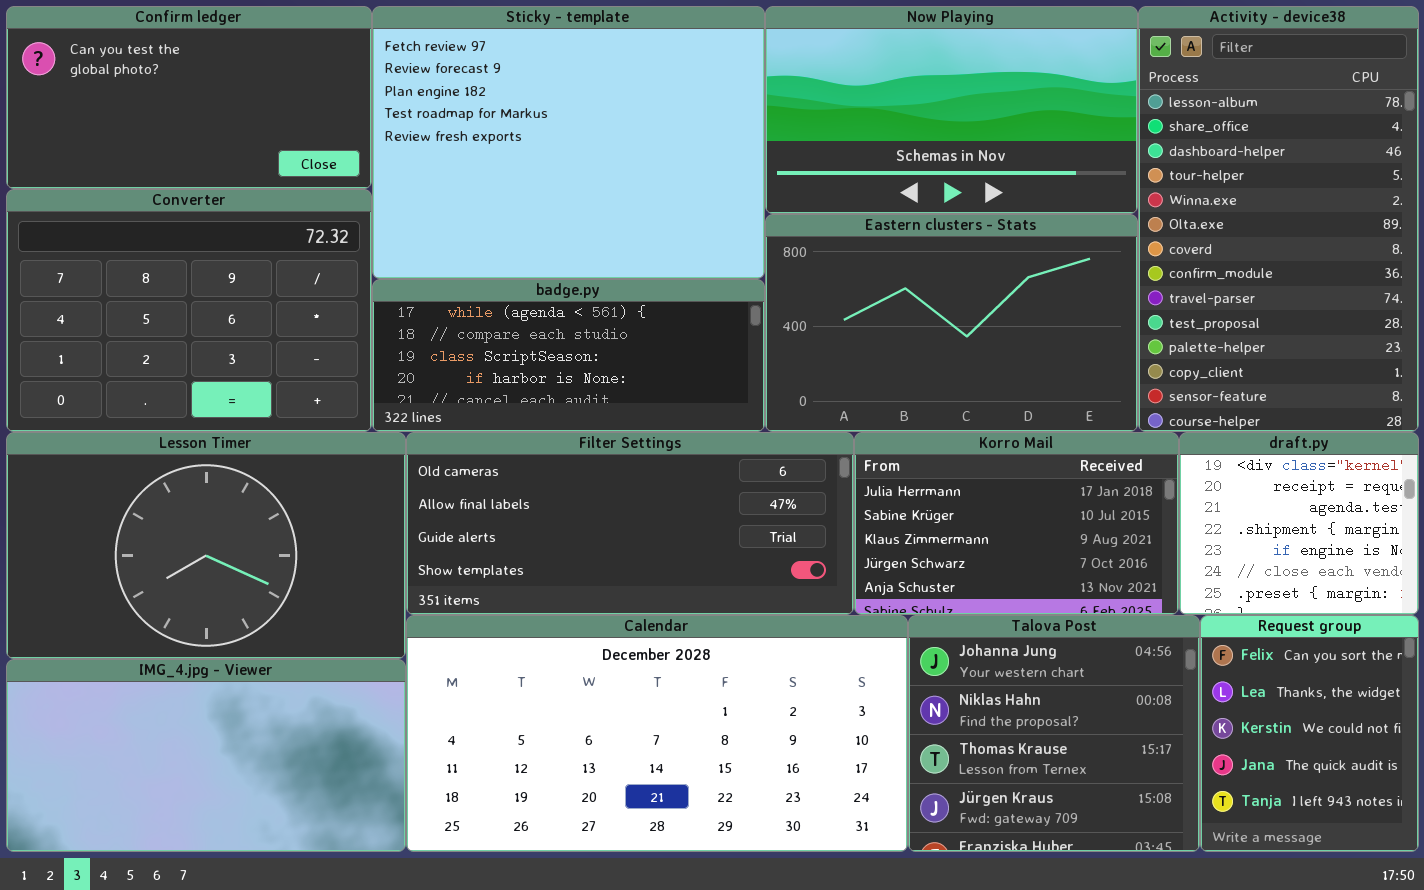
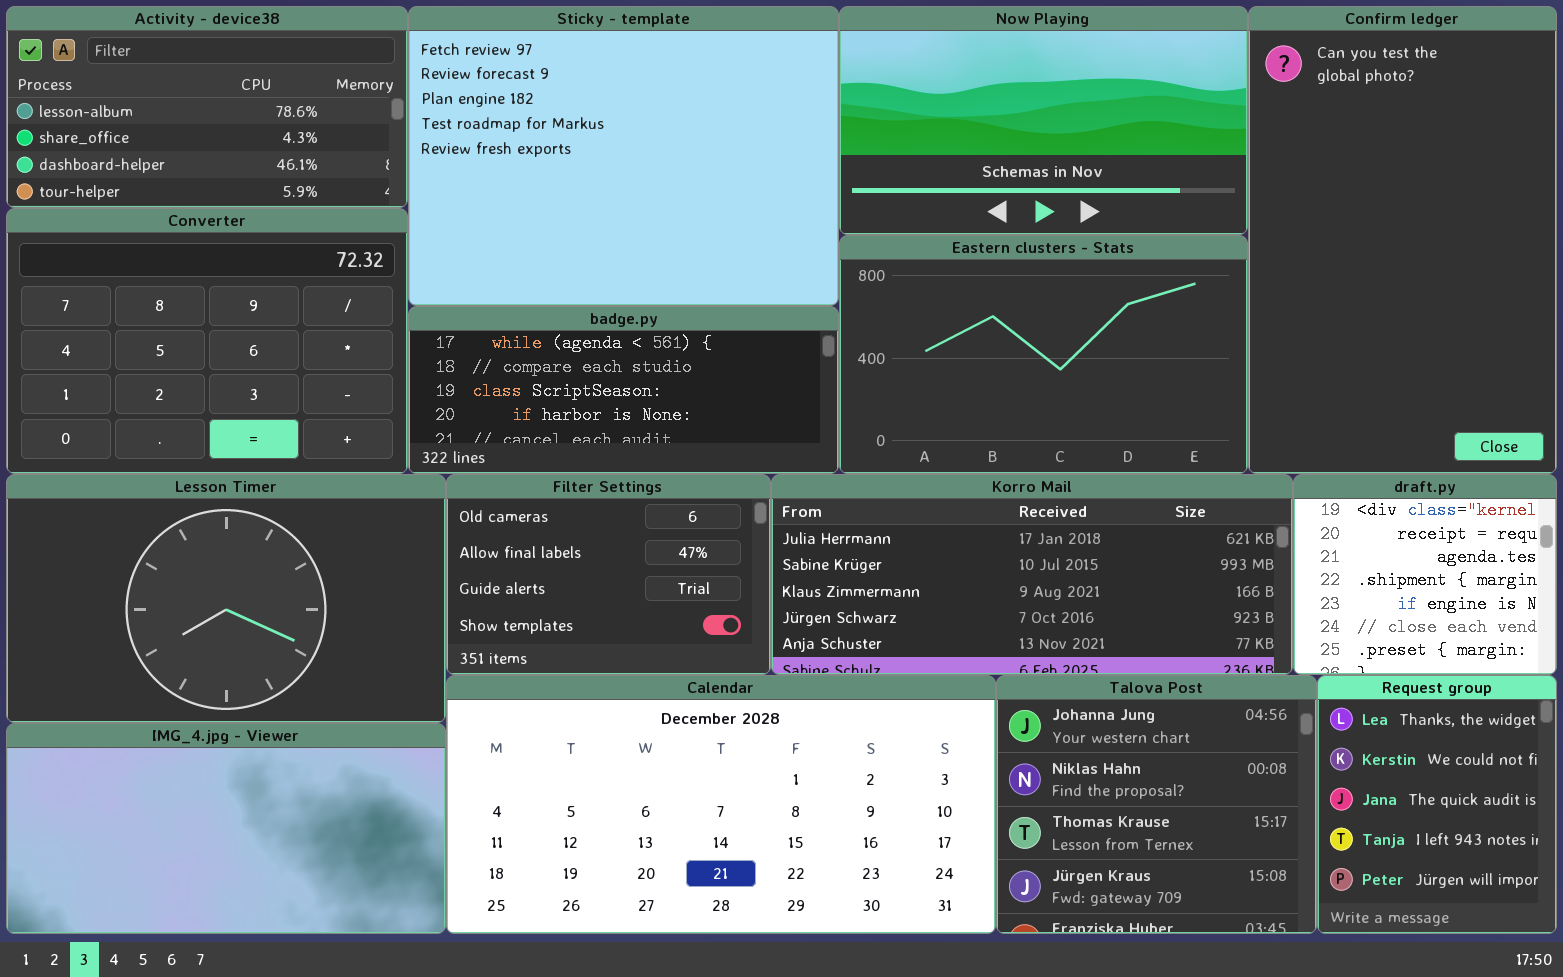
Confirm ledger: [6,6,372,189] -> [1248,6,1557,474], moved, resized
Activity - device38: [1138,6,1419,432] -> [6,6,408,208], moved, resized
Filter Settings: [406,432,854,615] -> [446,474,771,675], resized
Korro Mail: [854,432,1179,615] -> [771,474,1293,675], resized
Request group: [1200,615,1419,852] -> [1317,675,1557,934], scrolled down 1 row

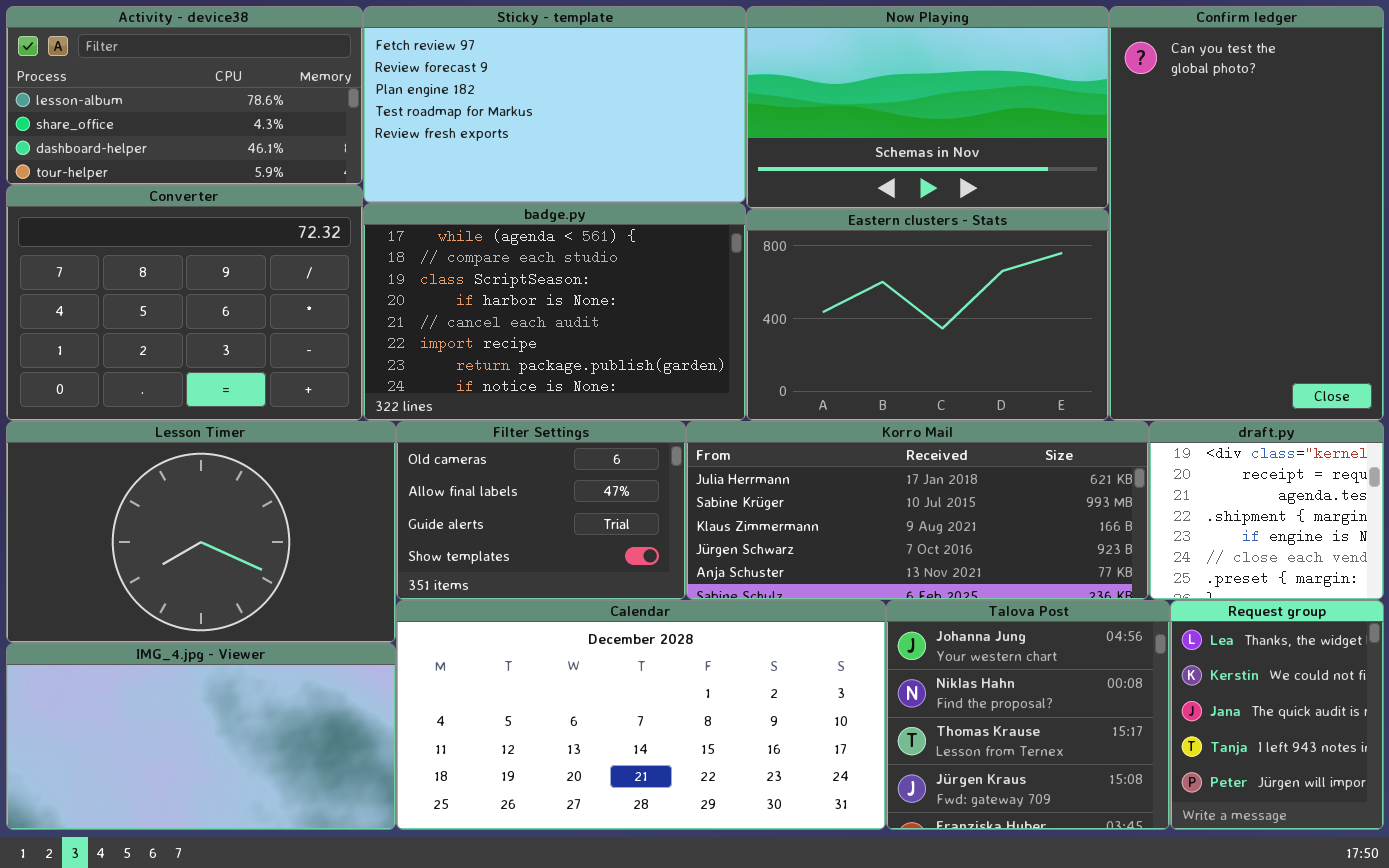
Sticky - template: [408,6,839,306] -> [363,6,746,203], resized
badge.py: [408,306,839,474] -> [363,203,746,421], resized

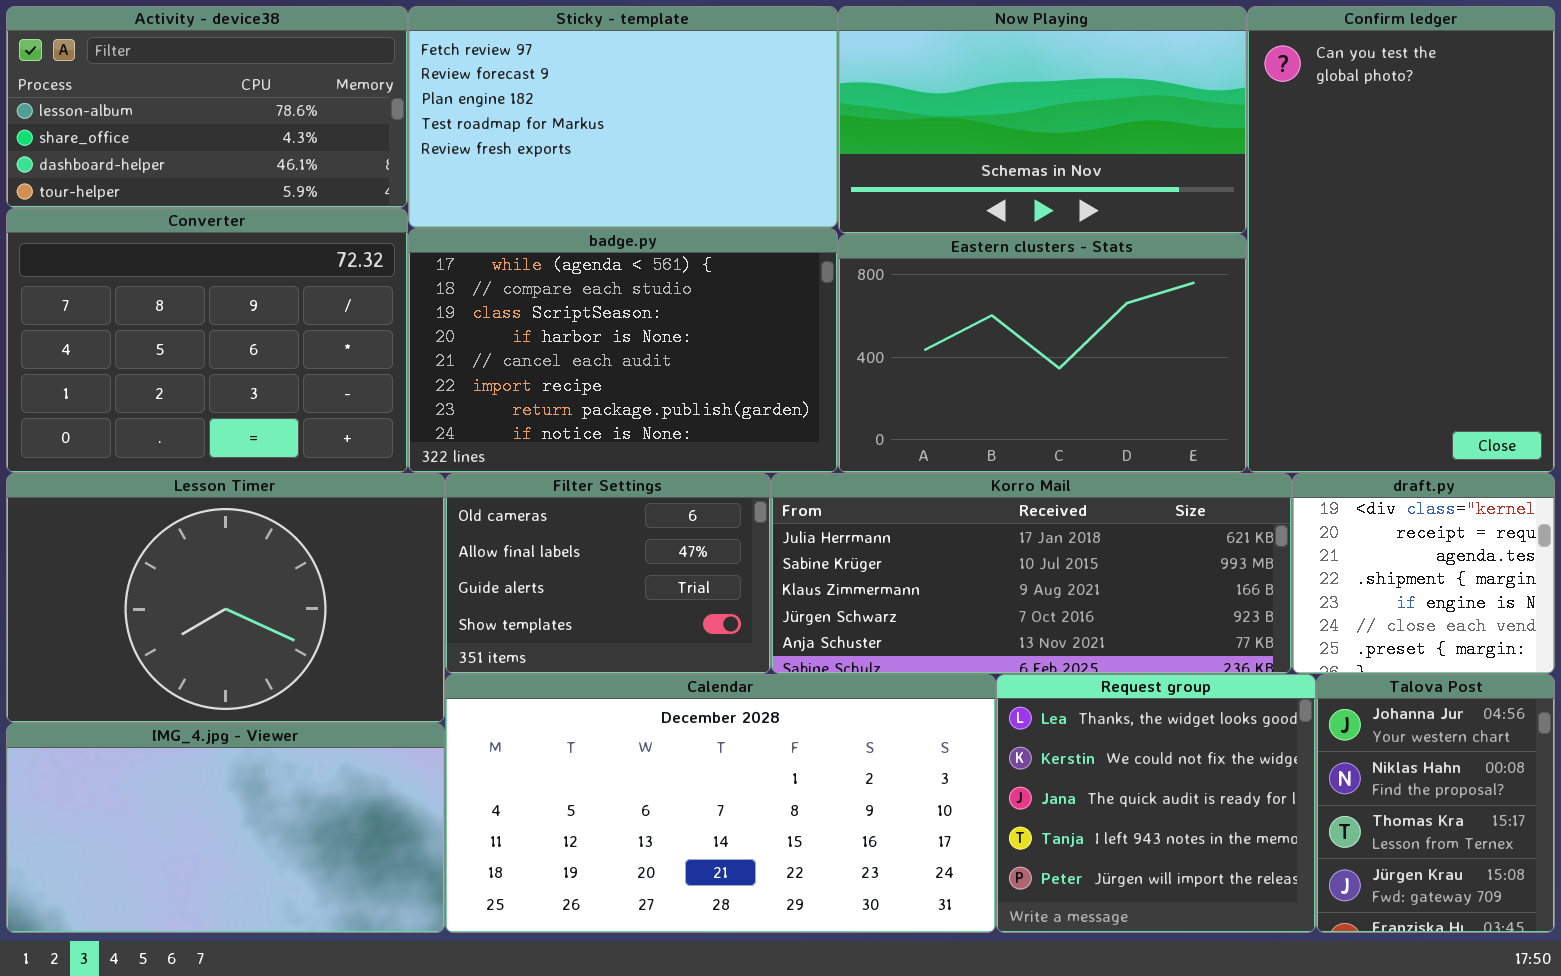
Talova Post: [886,600,1170,830] -> [1316,674,1555,933], moved, resized
Request group: [1170,600,1384,830] -> [996,674,1316,933], moved, resized

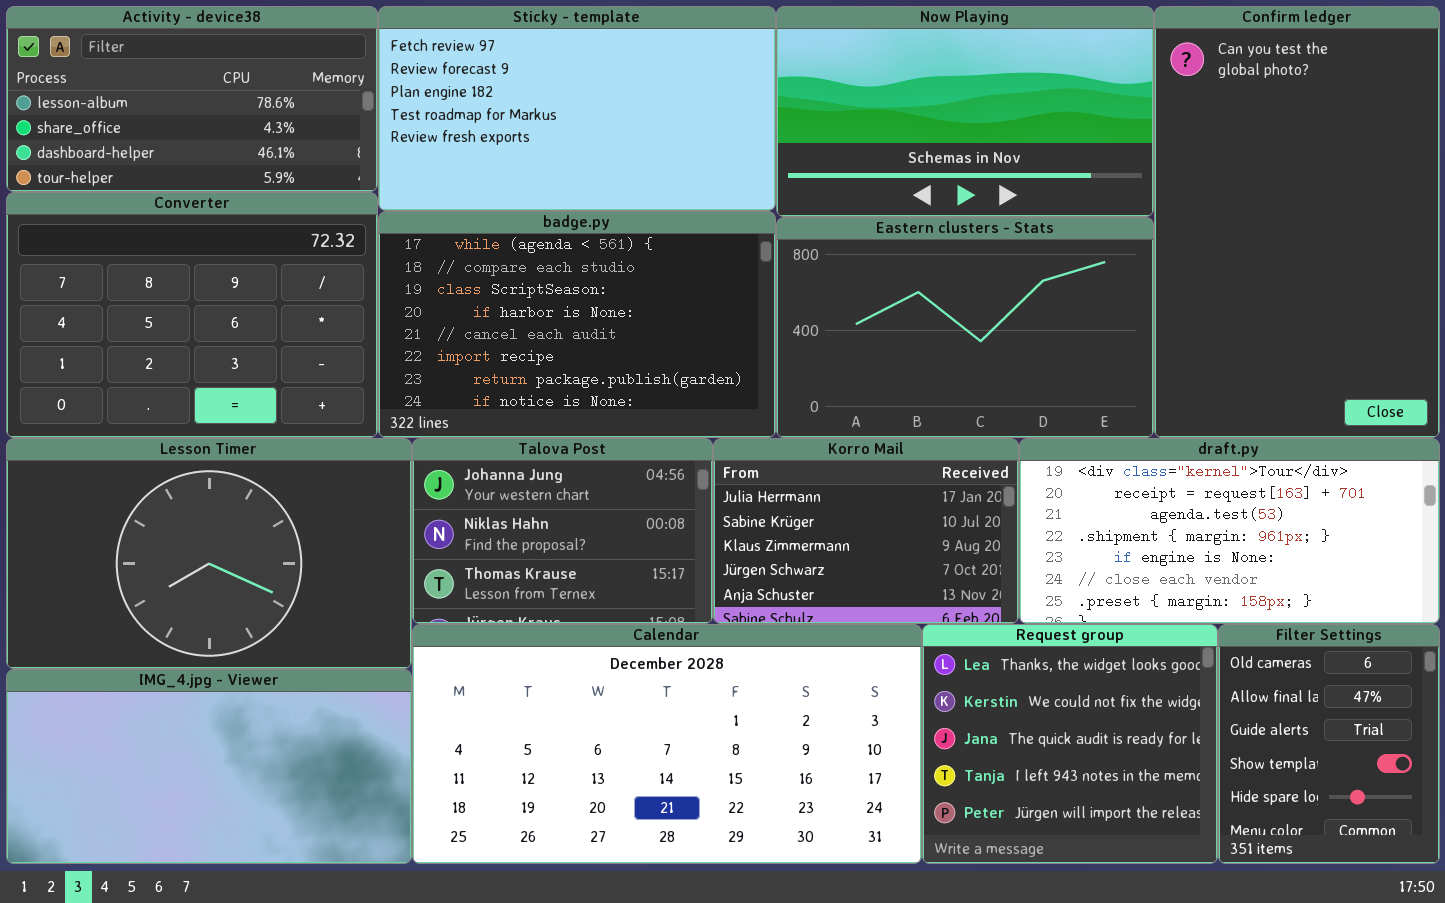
Filter Settings: [445,473,771,674] -> [1218,624,1440,864], moved, resized
Korro Mail: [771,473,1292,674] -> [713,438,1019,624], resized
draft.py: [1292,473,1555,674] -> [1019,438,1440,624], resized
Talova Post: [1316,674,1555,933] -> [412,438,713,624], moved, resized

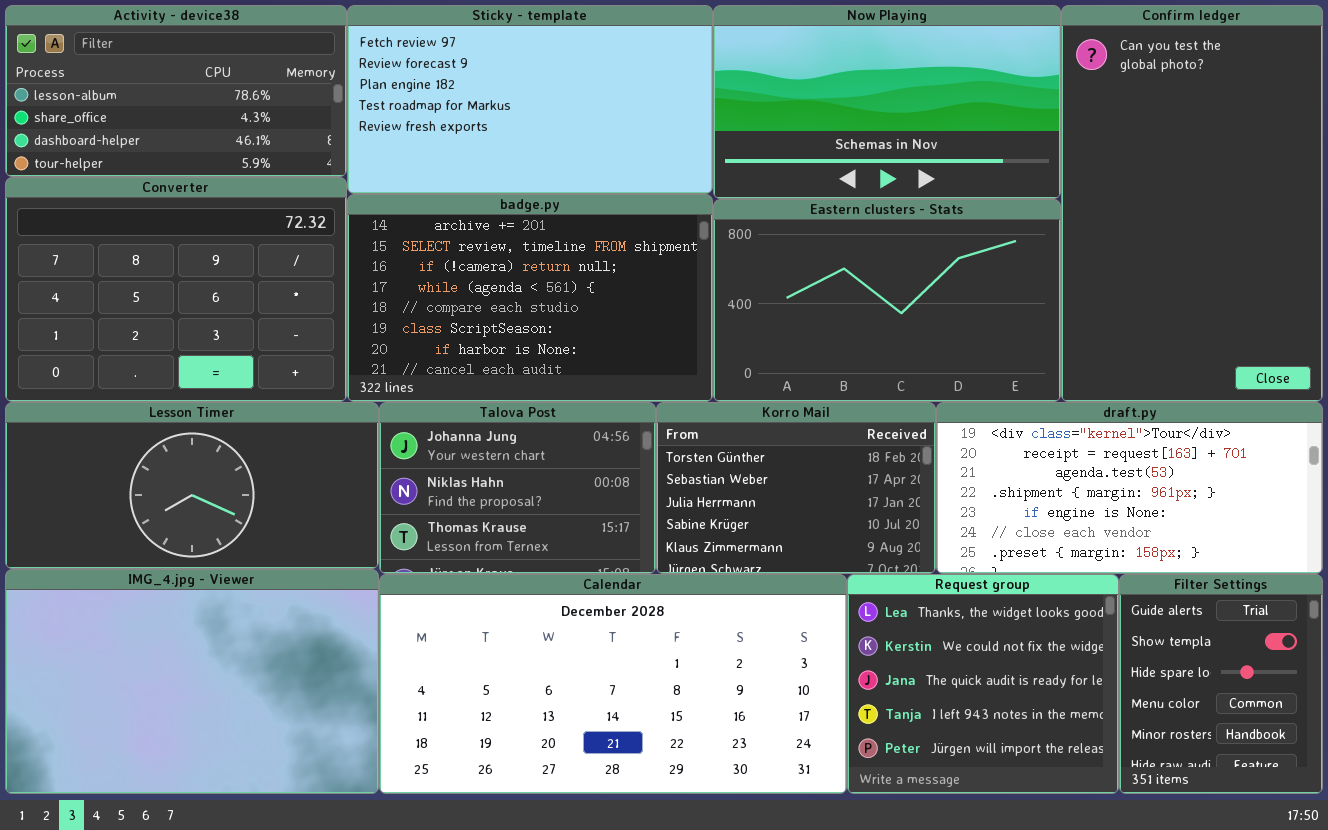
badge.py: [378,211,776,438] -> [347,194,713,402], scrolled up 3 rows
Lesson Timer: [6,438,412,669] -> [5,402,379,569], resized
Korro Mail: [713,438,1019,624] -> [656,402,936,574], scrolled up 2 rows
Filter Settings: [1218,624,1440,864] -> [1119,574,1323,794], scrolled down 2 rows
IMG_4.jpg - Viewer: [6,669,412,864] -> [5,569,379,794], resized

